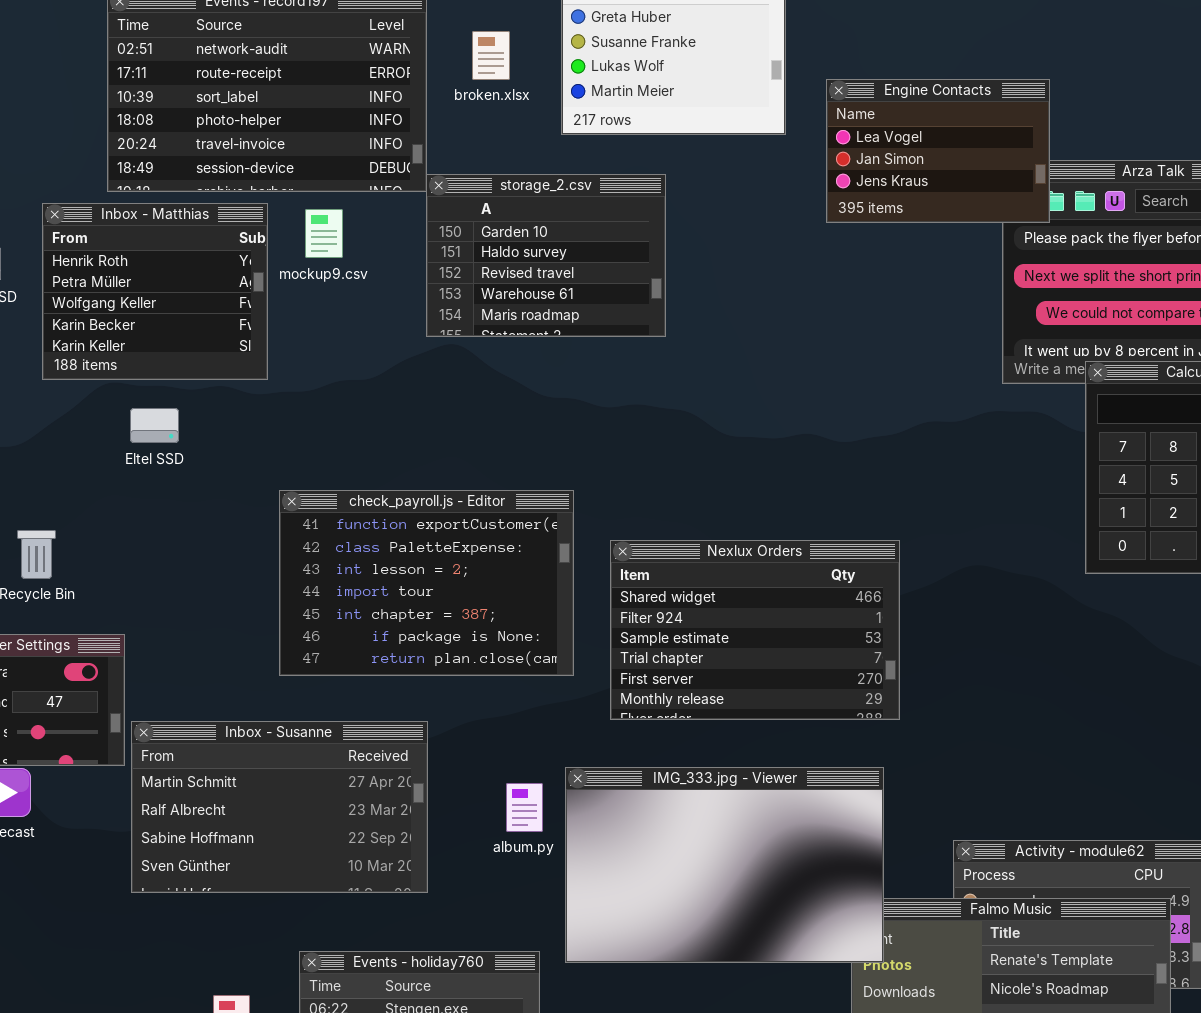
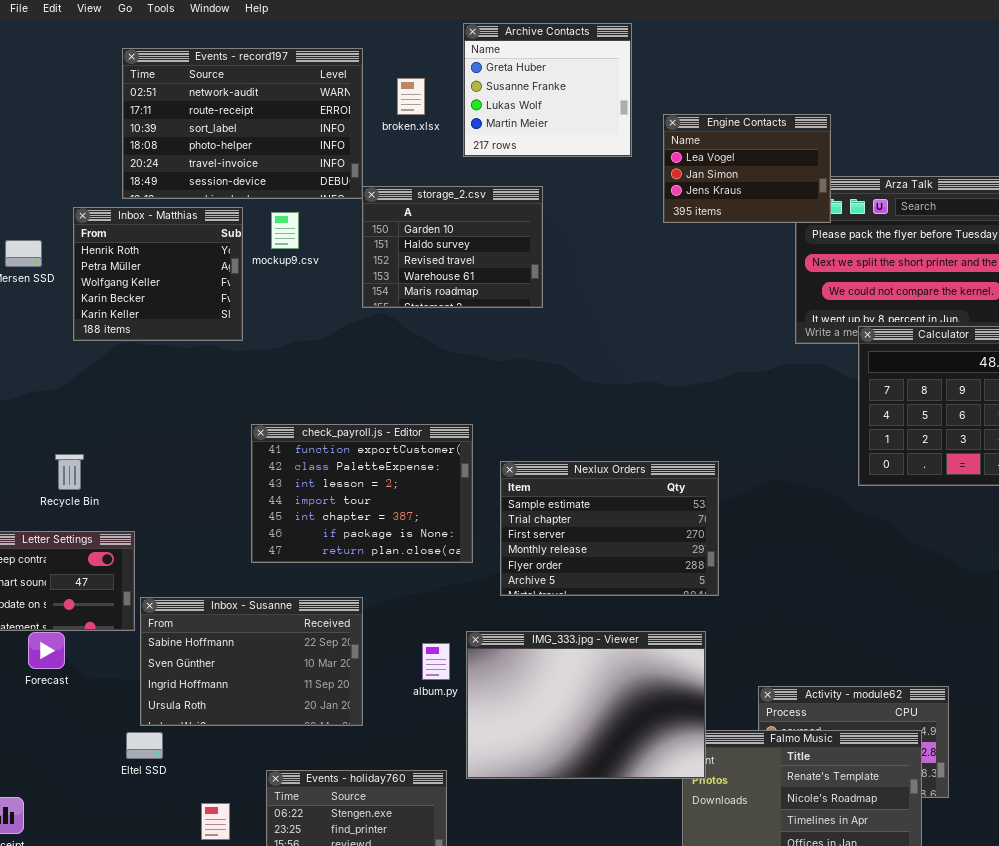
Eltel SSD: [130,408,179,443] -> [126,732,163,759], moved
Nexlux Orders: [610,540,900,720] -> [500,461,719,596], scrolled down 2 rows
Inbox - Susanne: [131,721,428,893] -> [140,597,363,726], scrolled down 2 rows

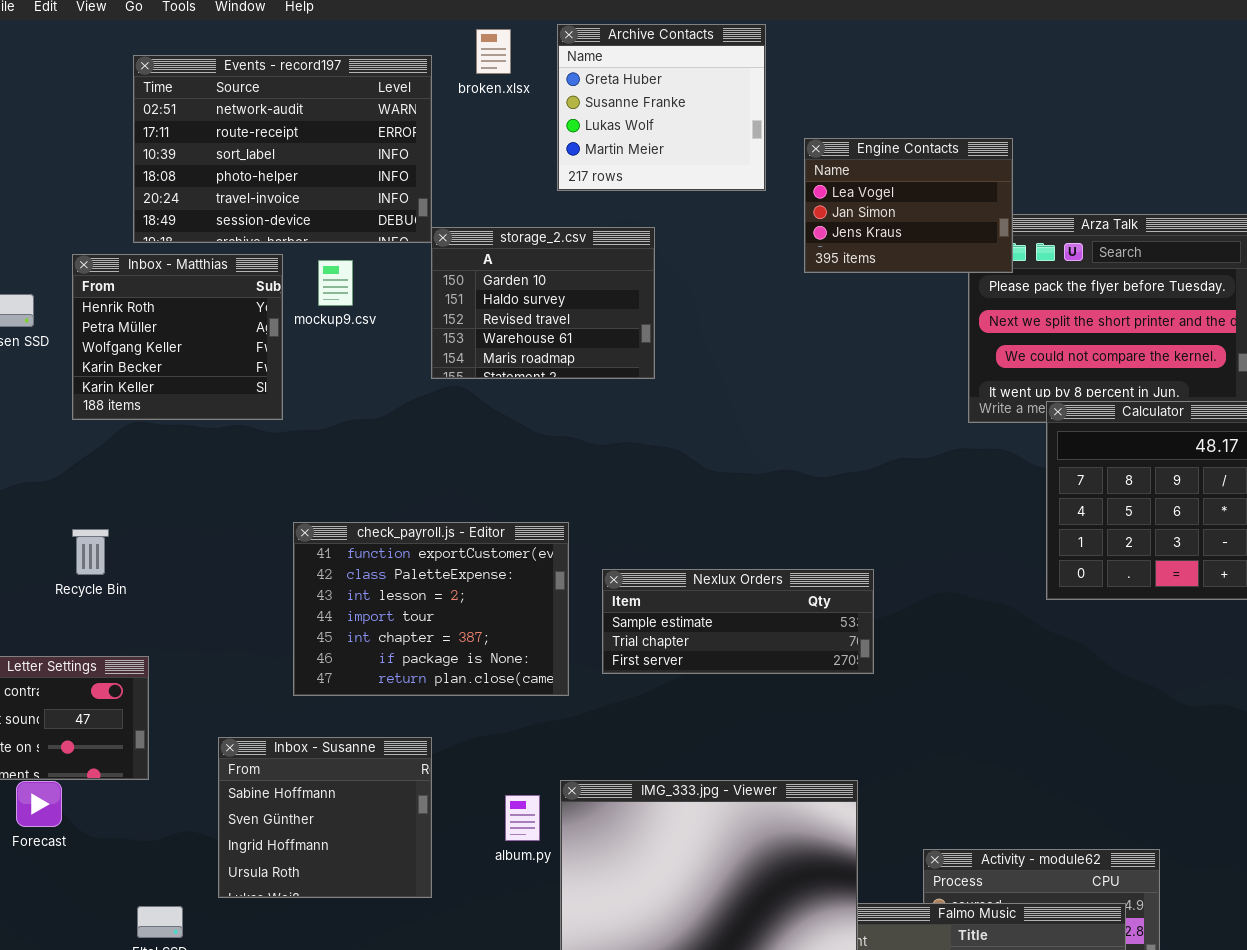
broken.xlsx: [397,78,425,115] -> [476,29,511,74], moved
Recycle Bin: [55,454,84,490] -> [72,529,109,575], moved
Nexlux Orders: [500,461,719,596] -> [602,569,874,674], resized
Inbox - Susanne: [140,597,363,726] -> [218,737,432,898], resized

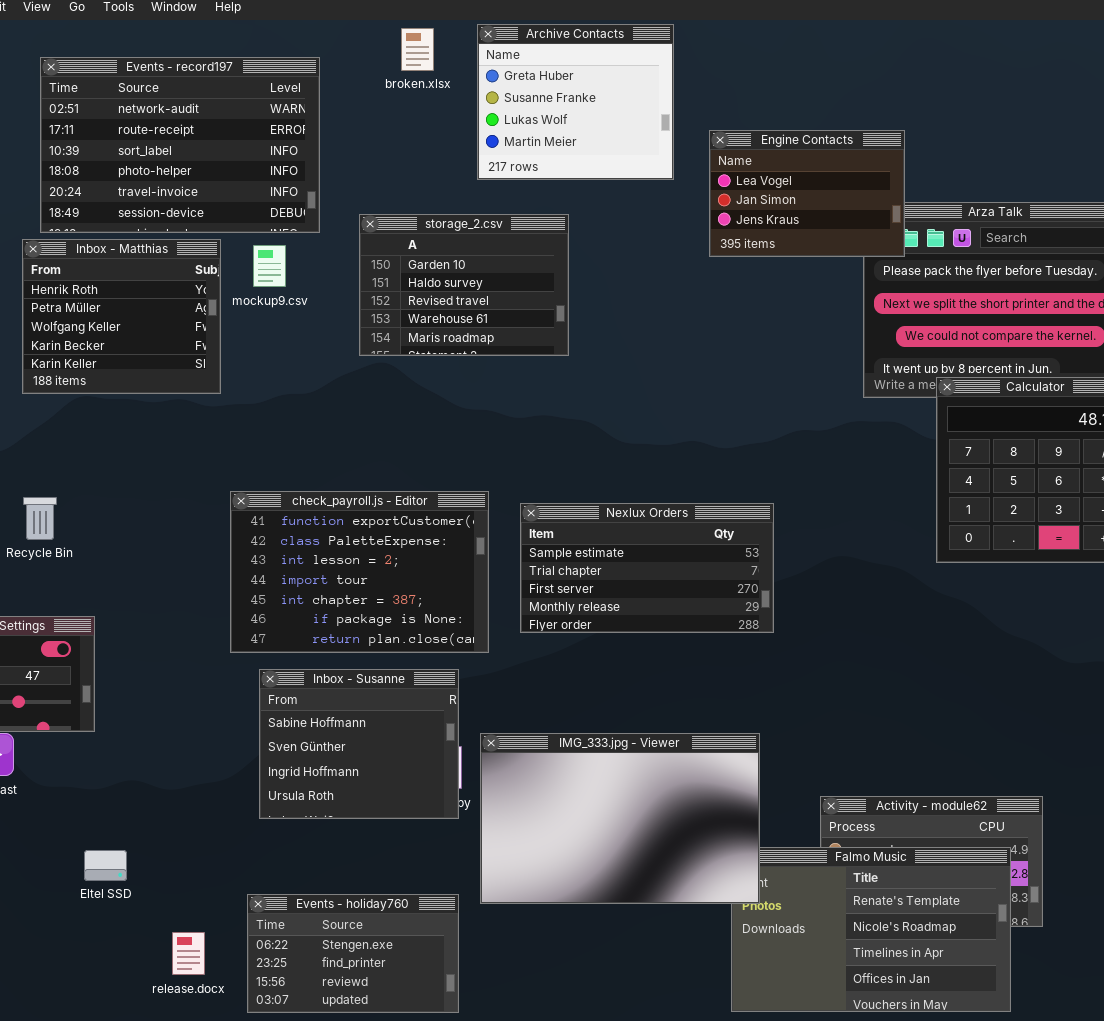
Events - record197: [133,55,432,243] -> [40,57,320,233], moved
Nexlux Orders: [602,569,874,674] -> [520,503,774,633], resized
Inbox - Susanne: [218,737,432,898] -> [259,669,459,819], moved

